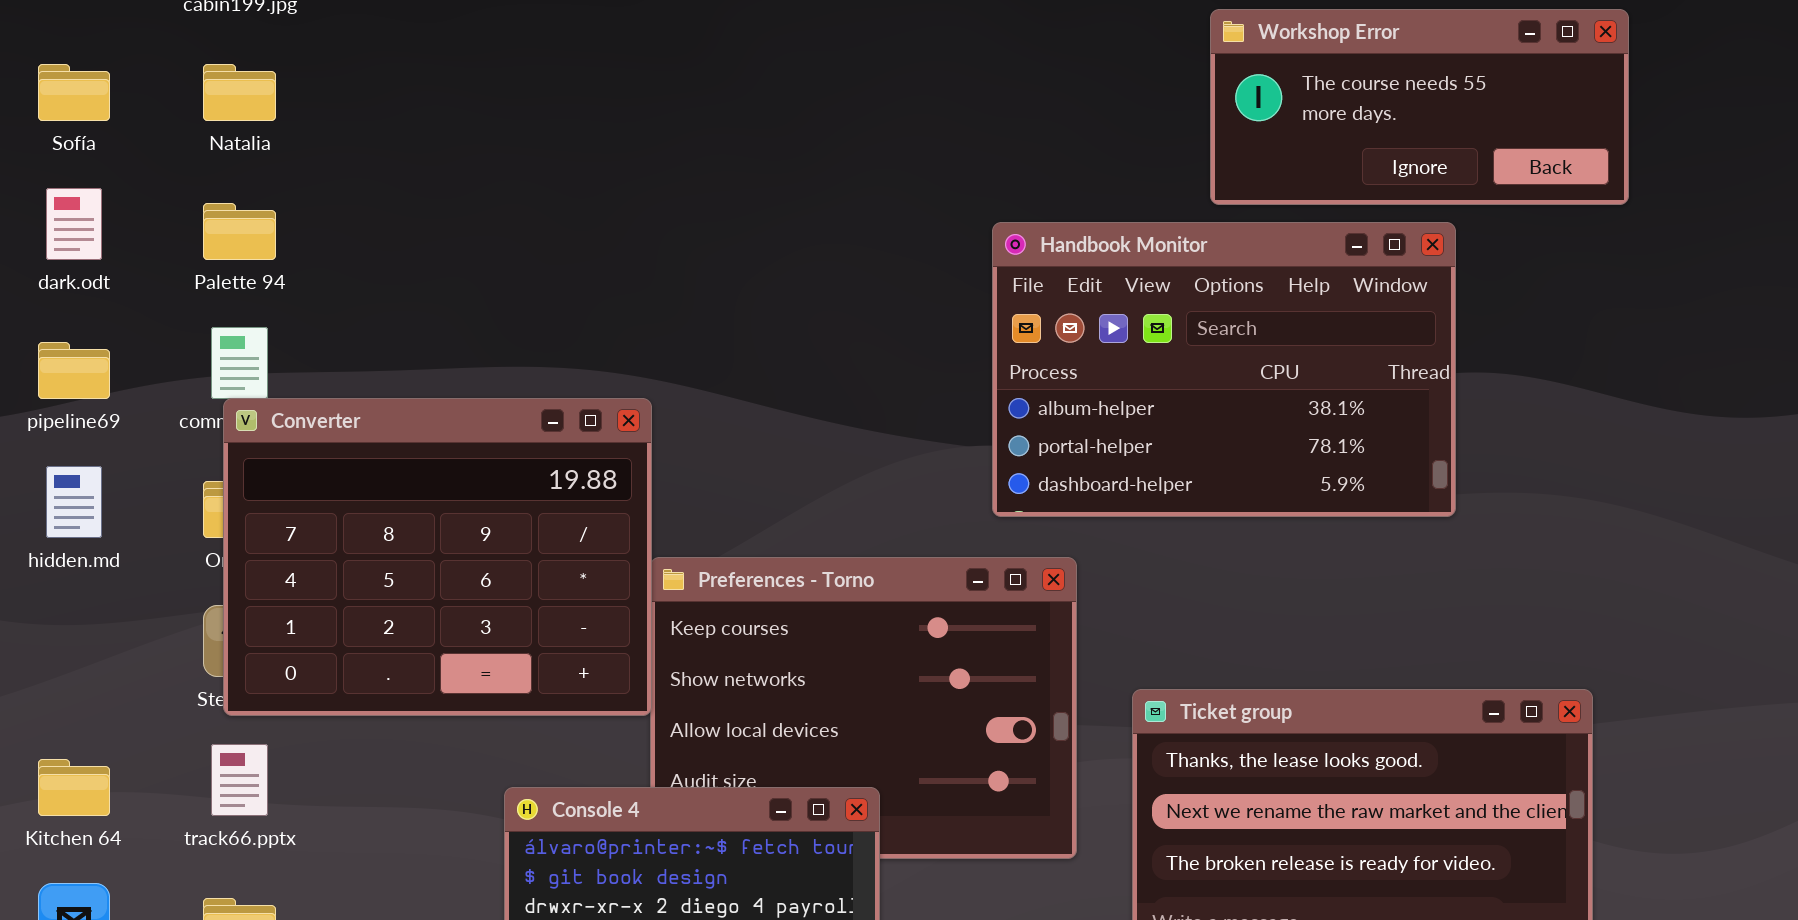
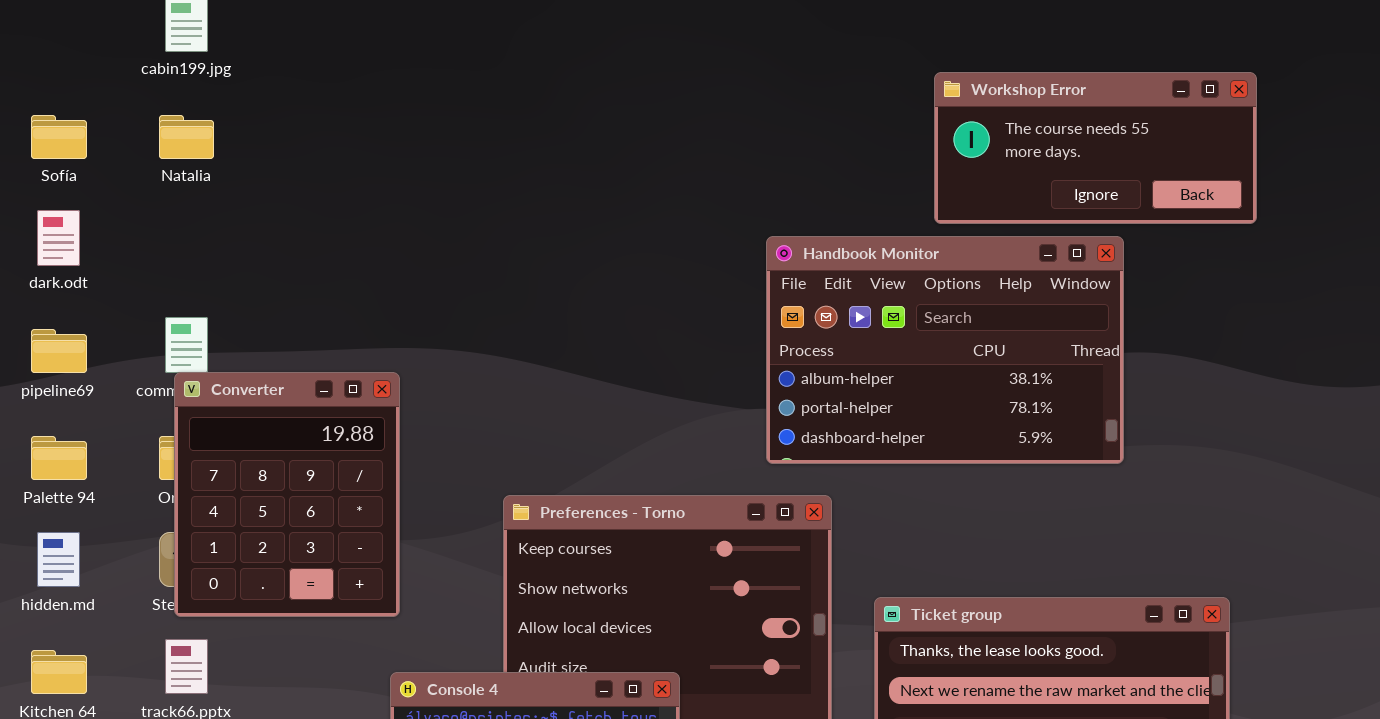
Palette 94: [203,203,276,260] -> [31,436,87,480], moved
Converter: [223,398,652,716] -> [174,372,400,617], resized
hidden.md: [46,466,102,538] -> [37,532,80,587], moved

